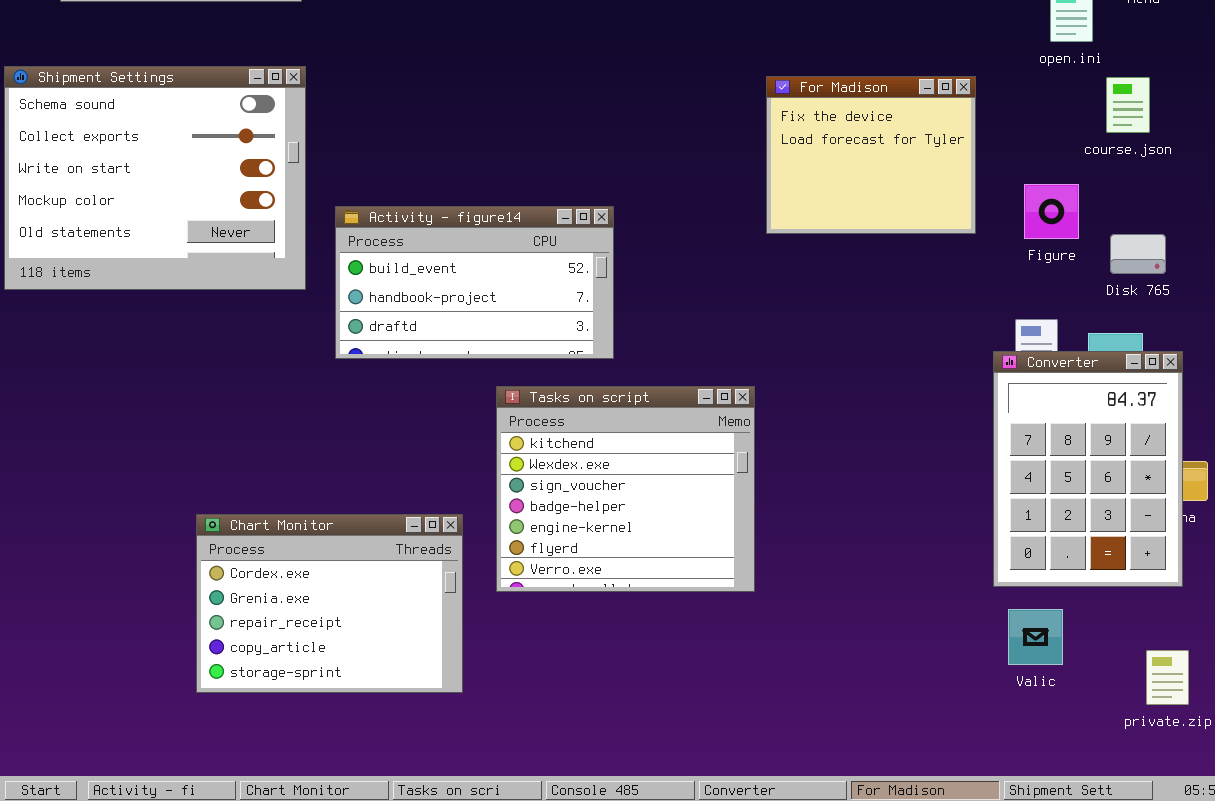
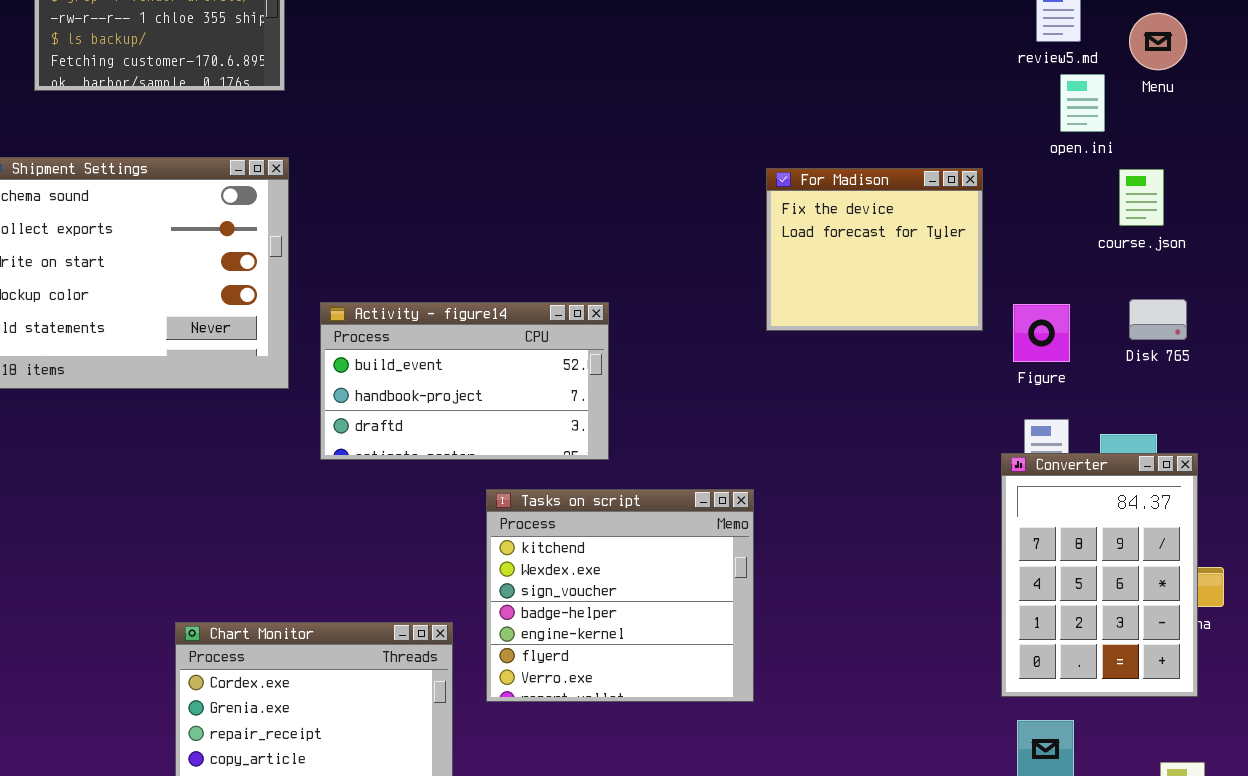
Figure: [1024,184,1079,239] -> [1013,304,1070,362], moved
Disk 765: [1110,234,1166,274] -> [1129,299,1187,340], moved

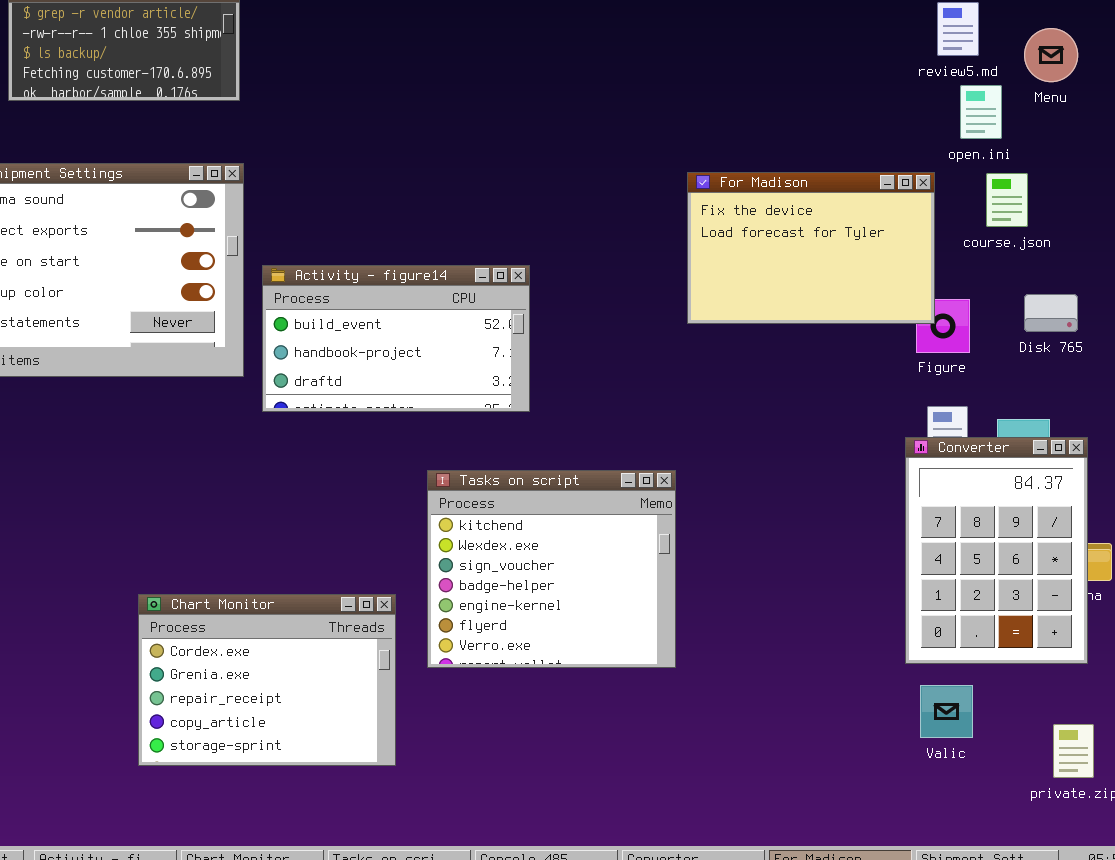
For Madison: [766,168,983,331] -> [687,172,935,324], resized
course.json: [1119,169,1164,226] -> [986,173,1028,227], moved
Activity - figure14: [320,302,609,460] -> [262,265,530,412], moved

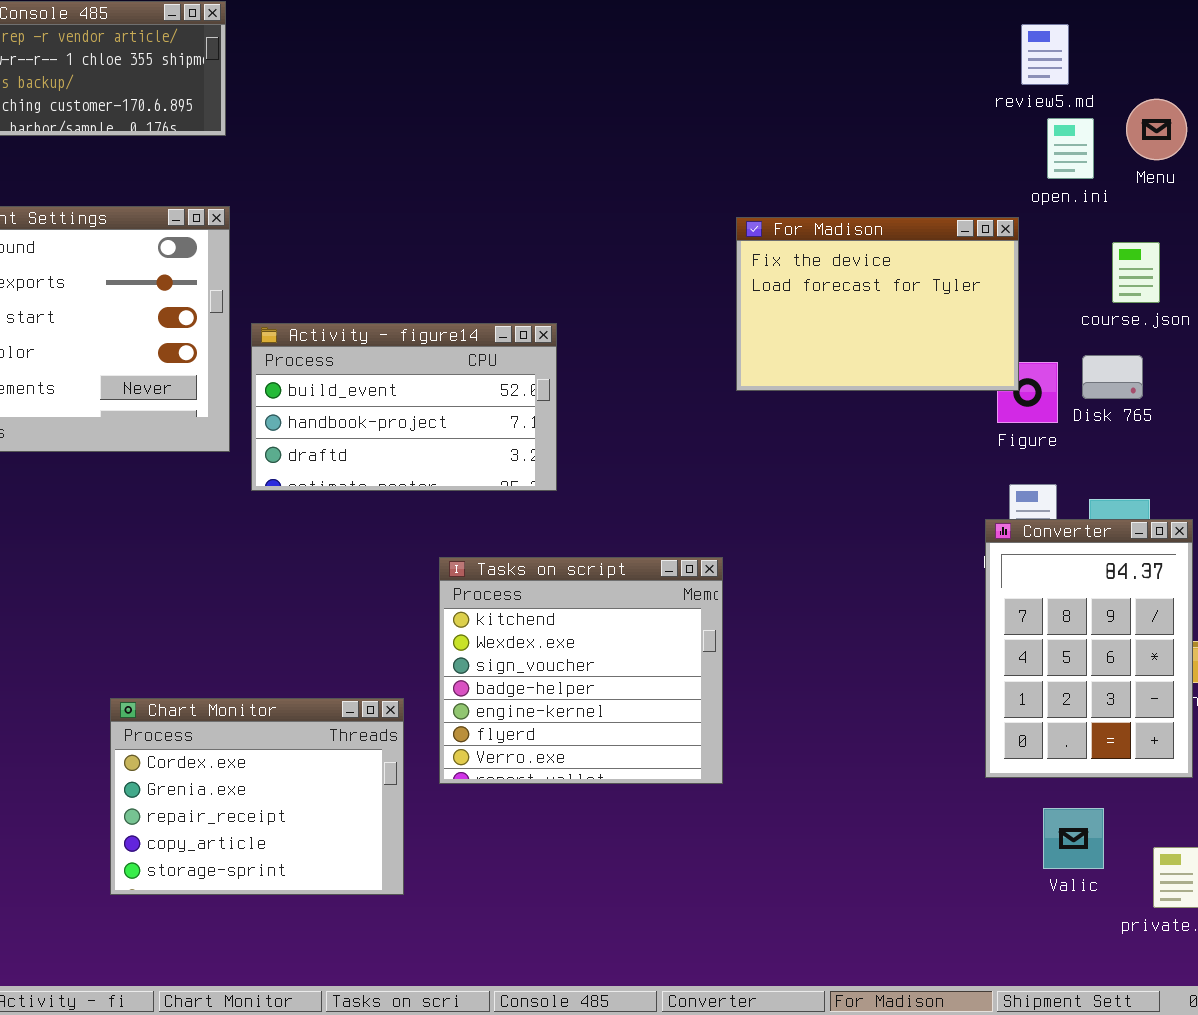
Menu: [1024,28,1078,82] -> [1126,99,1187,160], moved
course.json: [986,173,1028,227] -> [1112,242,1160,303], moved
Disk 765: [1024,294,1078,332] -> [1082,355,1143,399], moved
Valic: [920,685,973,738] -> [1043,808,1104,869], moved

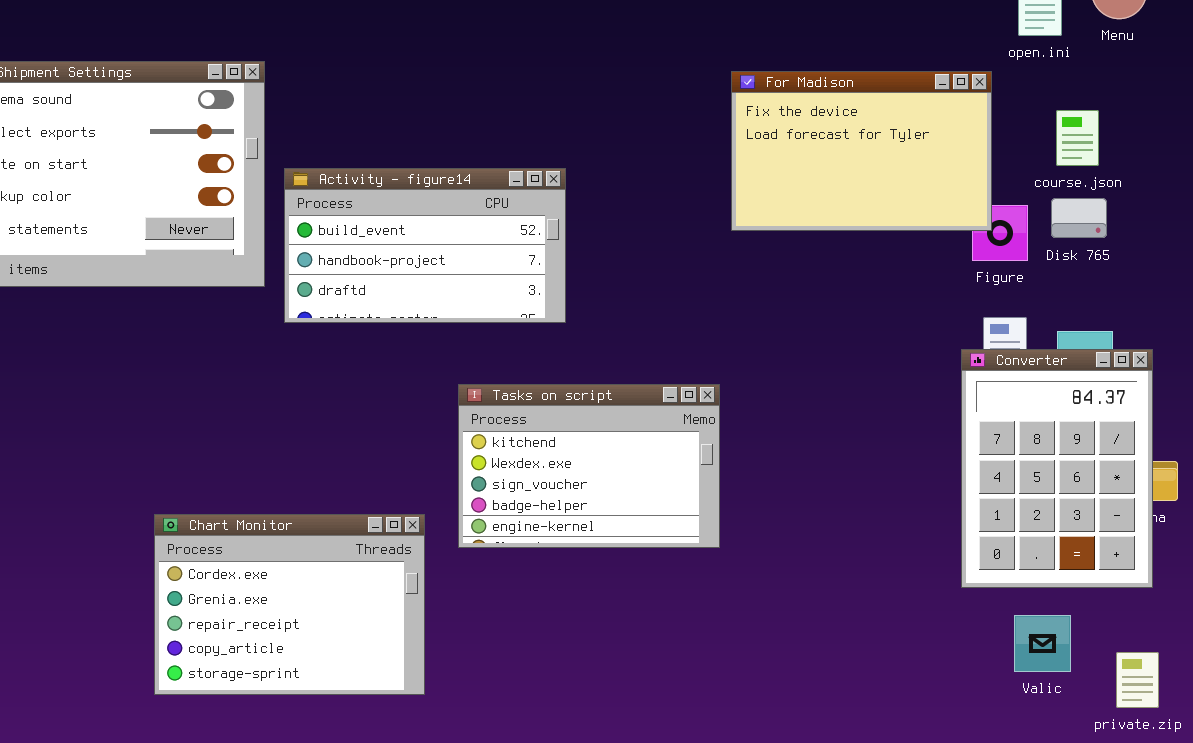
course.json: [1112,242,1160,303] -> [1056,110,1099,166], moved
Tasks on script: [439,557,723,784] -> [458,384,720,548], resized

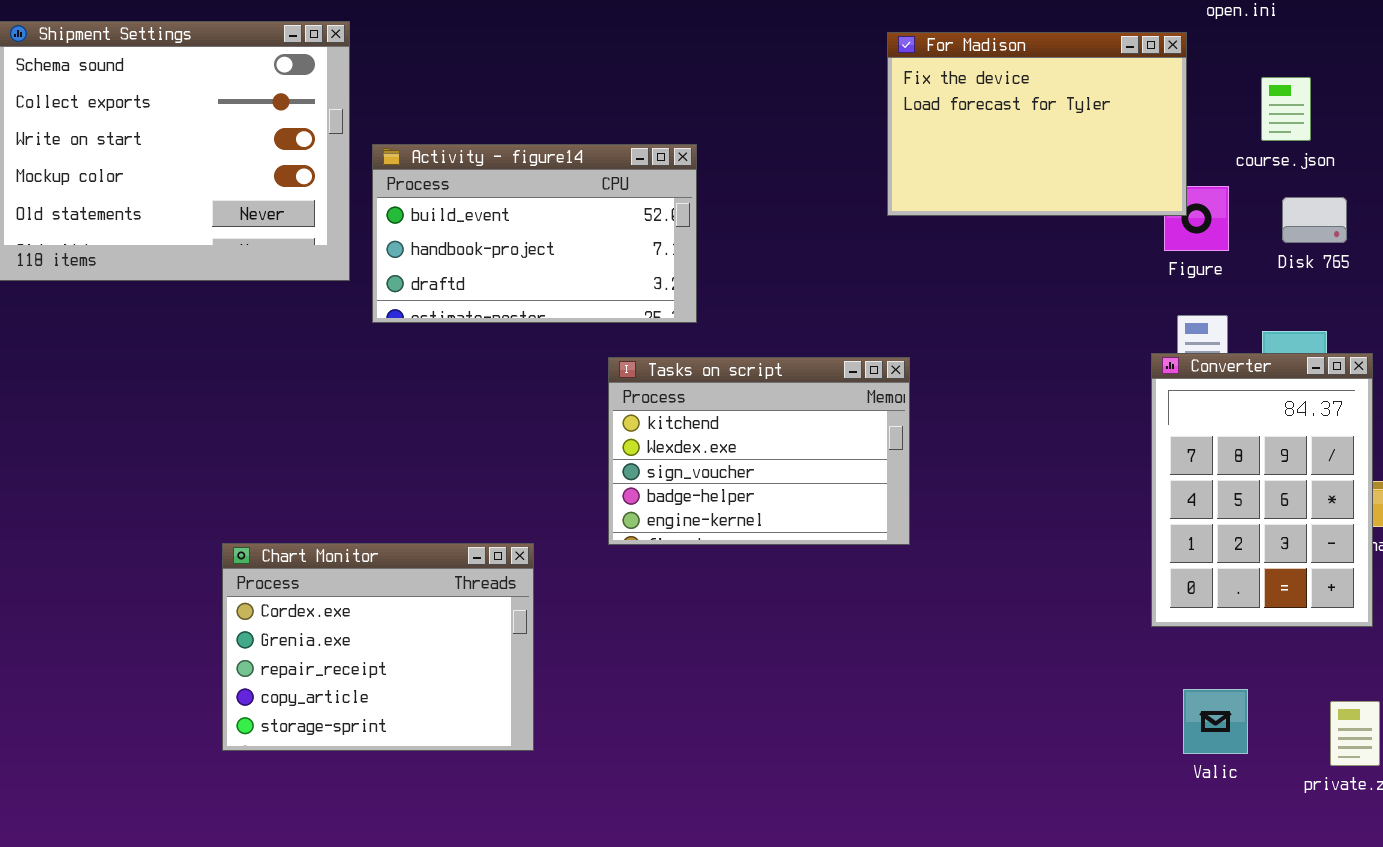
Disk 765: [1051,198,1107,238] -> [1282,197,1347,243], moved
Tasks on script: [458,384,720,548] -> [608,357,910,545], moved
Valic: [1014,615,1071,672] -> [1183,689,1248,754], moved

